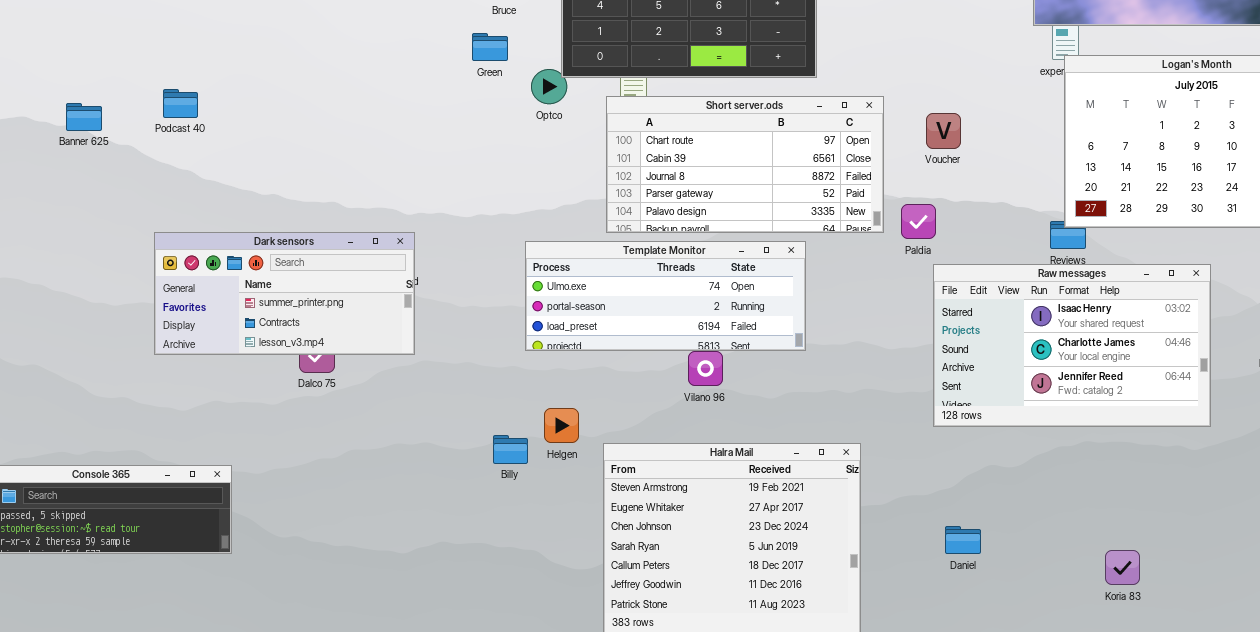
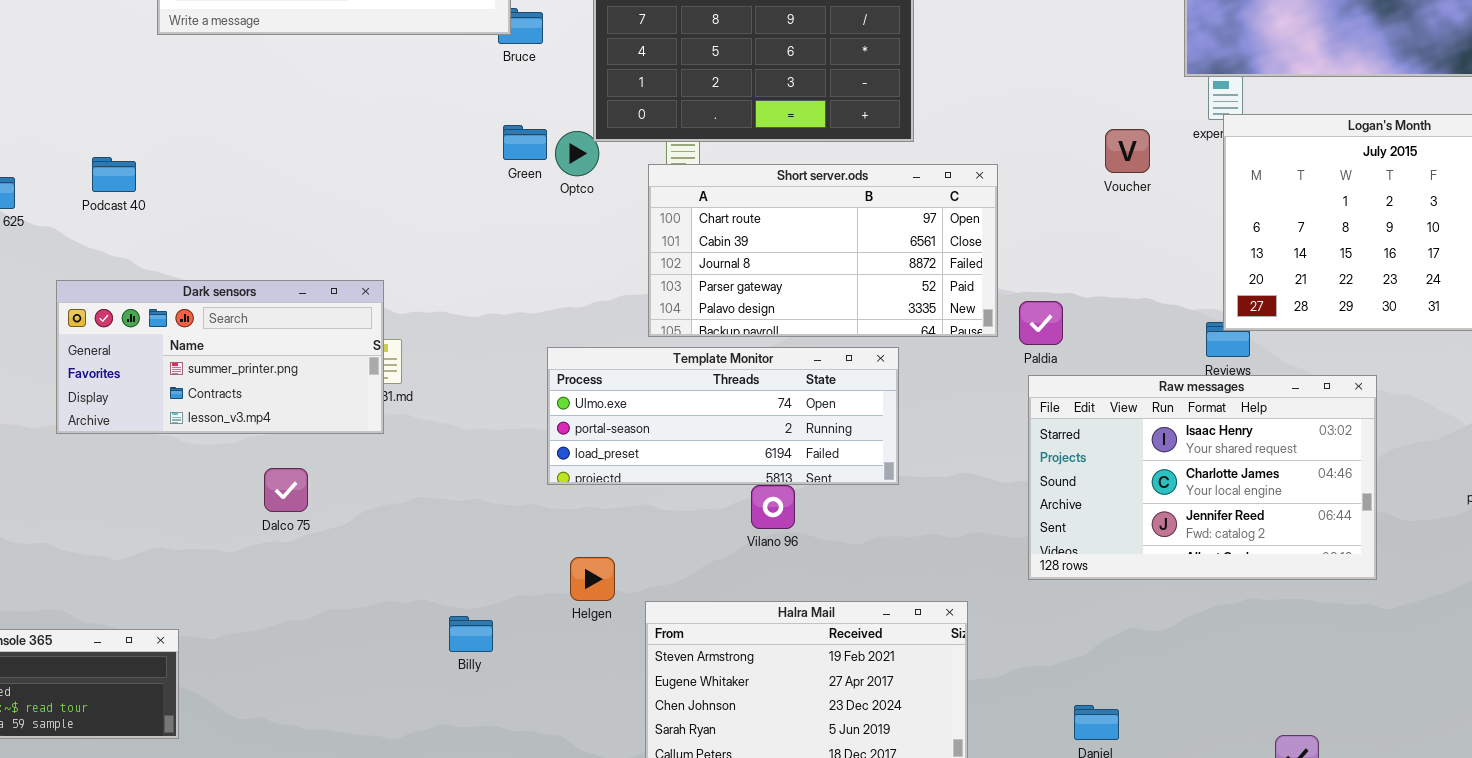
Green: [472,33,508,61] -> [503,125,547,160], moved
Voucher: [926,113,961,149] -> [1105,129,1150,173], moved
Dark sensors: [154,232,415,355] -> [56,280,384,434], moved
Raw messages: [933,264,1211,427] -> [1028,375,1377,580], moved
Billy: [493,435,528,464] -> [449,616,493,652], moved

